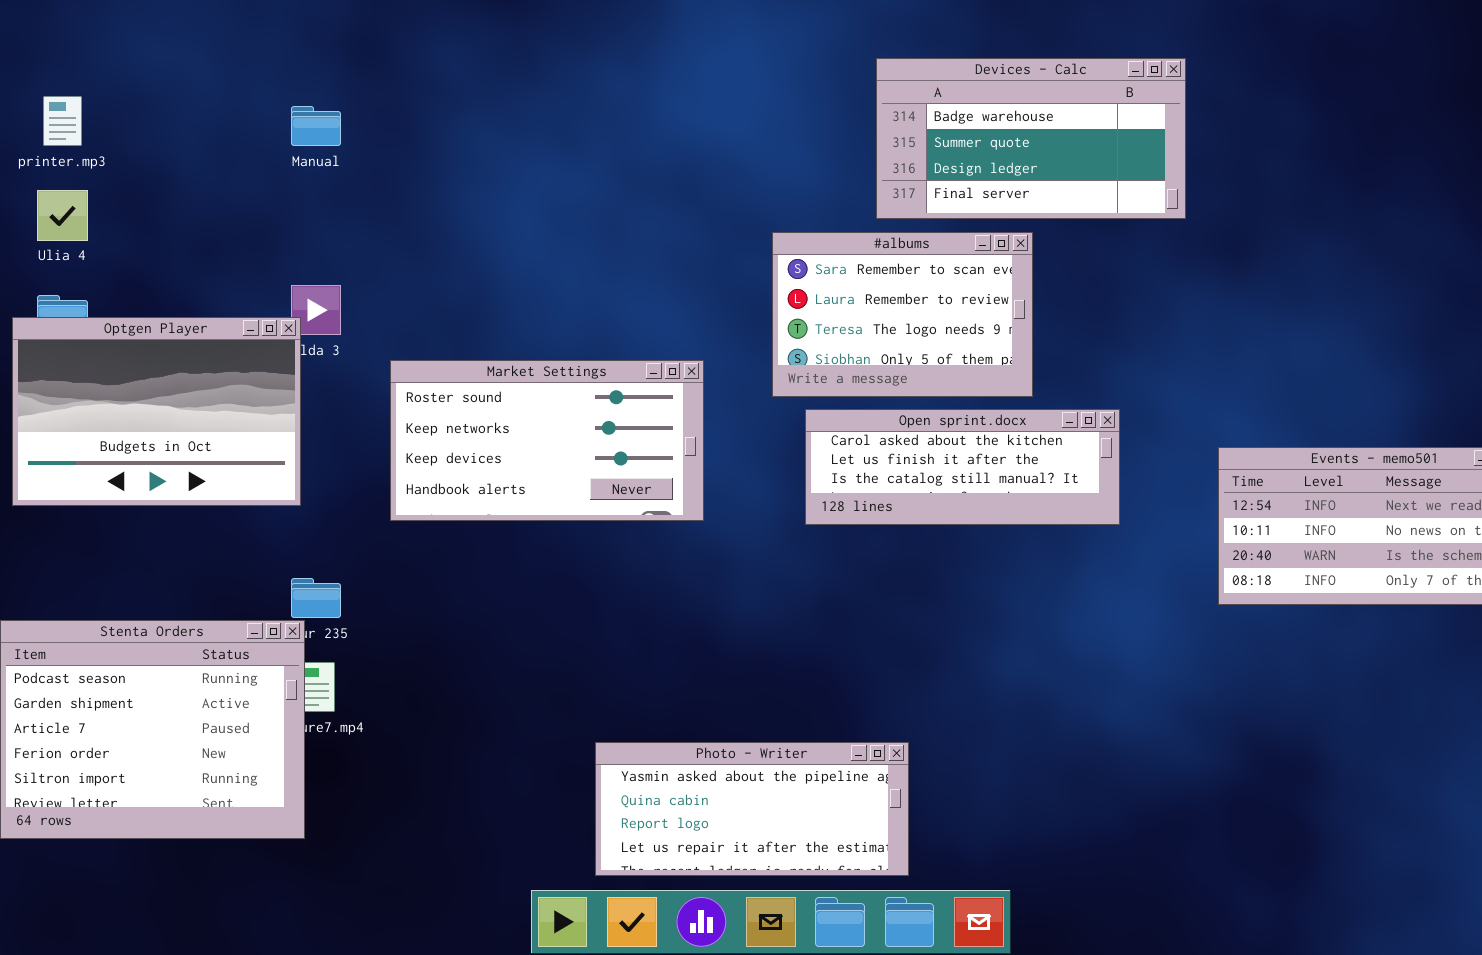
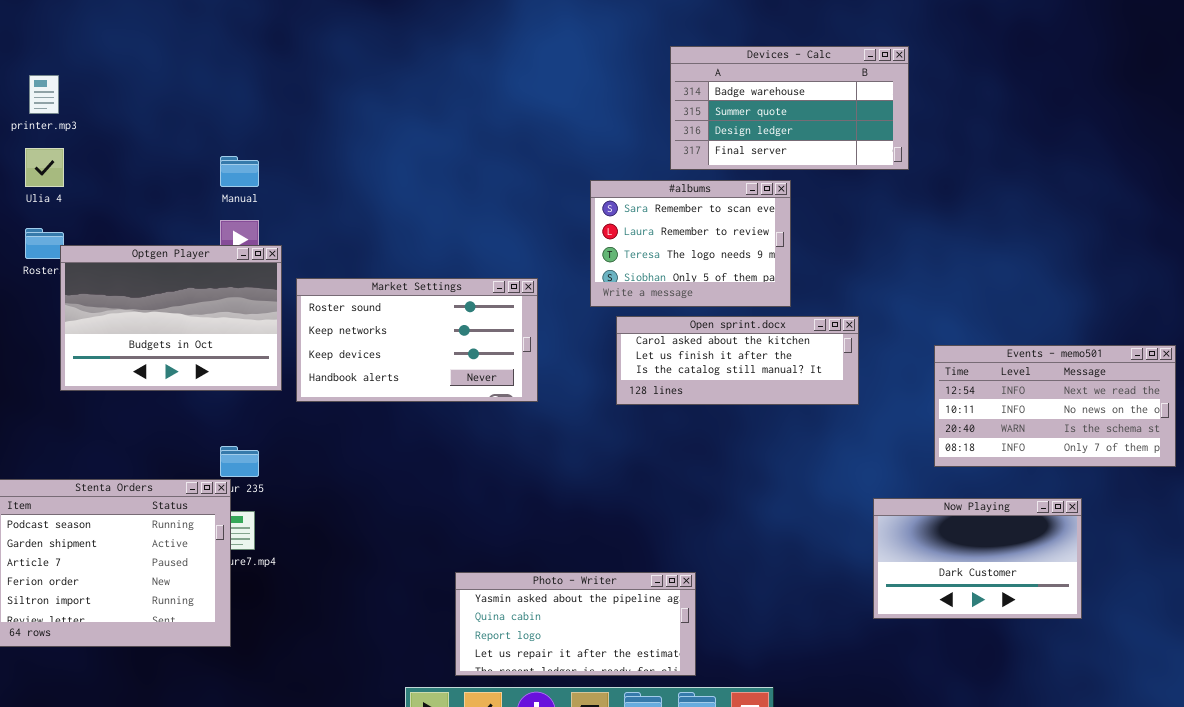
Manual: [291,106,341,146] -> [220,156,259,187], moved
Optgen Player: [12,317,301,506] -> [60,245,282,391], moved
Now Playing: none -> [873,498,1082,619], opened

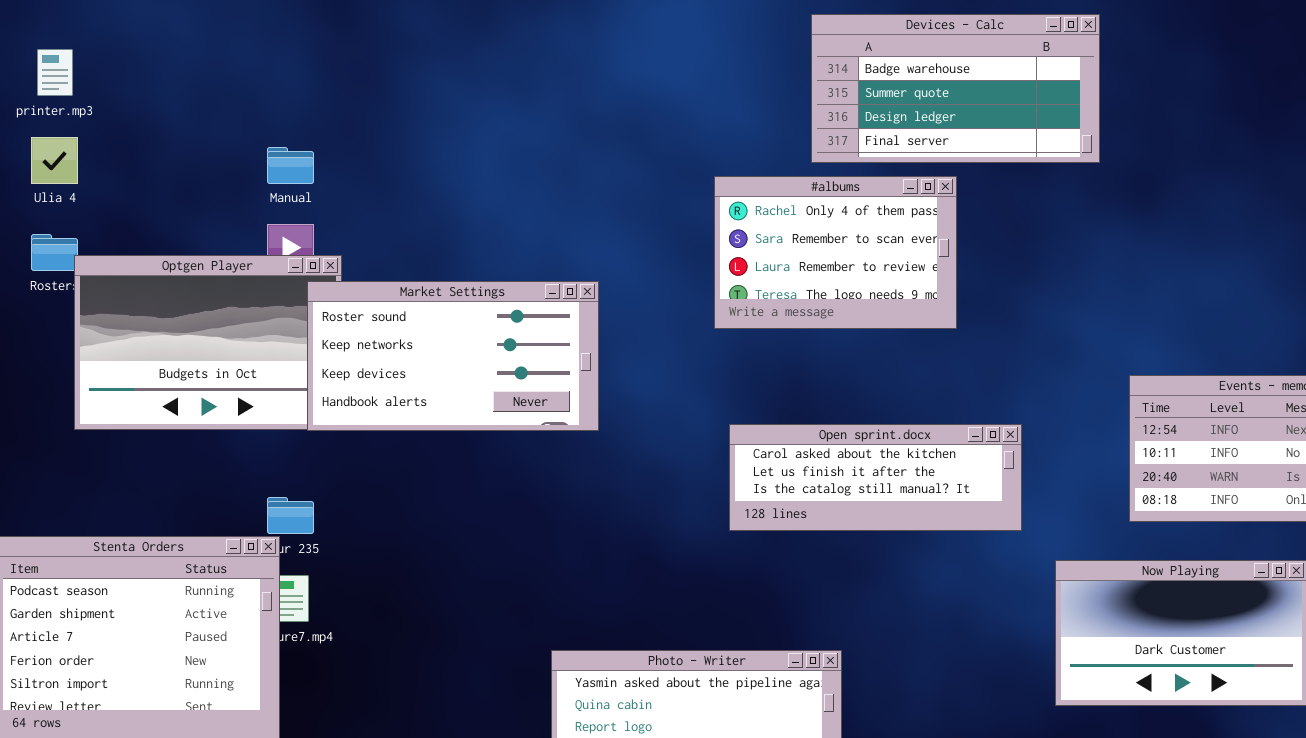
#albums: [590,180,791,307] -> [714,176,957,329], scrolled up 1 row
Market Settings: [296,278,538,402] -> [307,281,599,431], moved
Open sprint.docx: [616,316,859,405] -> [729,424,1022,531], moved

